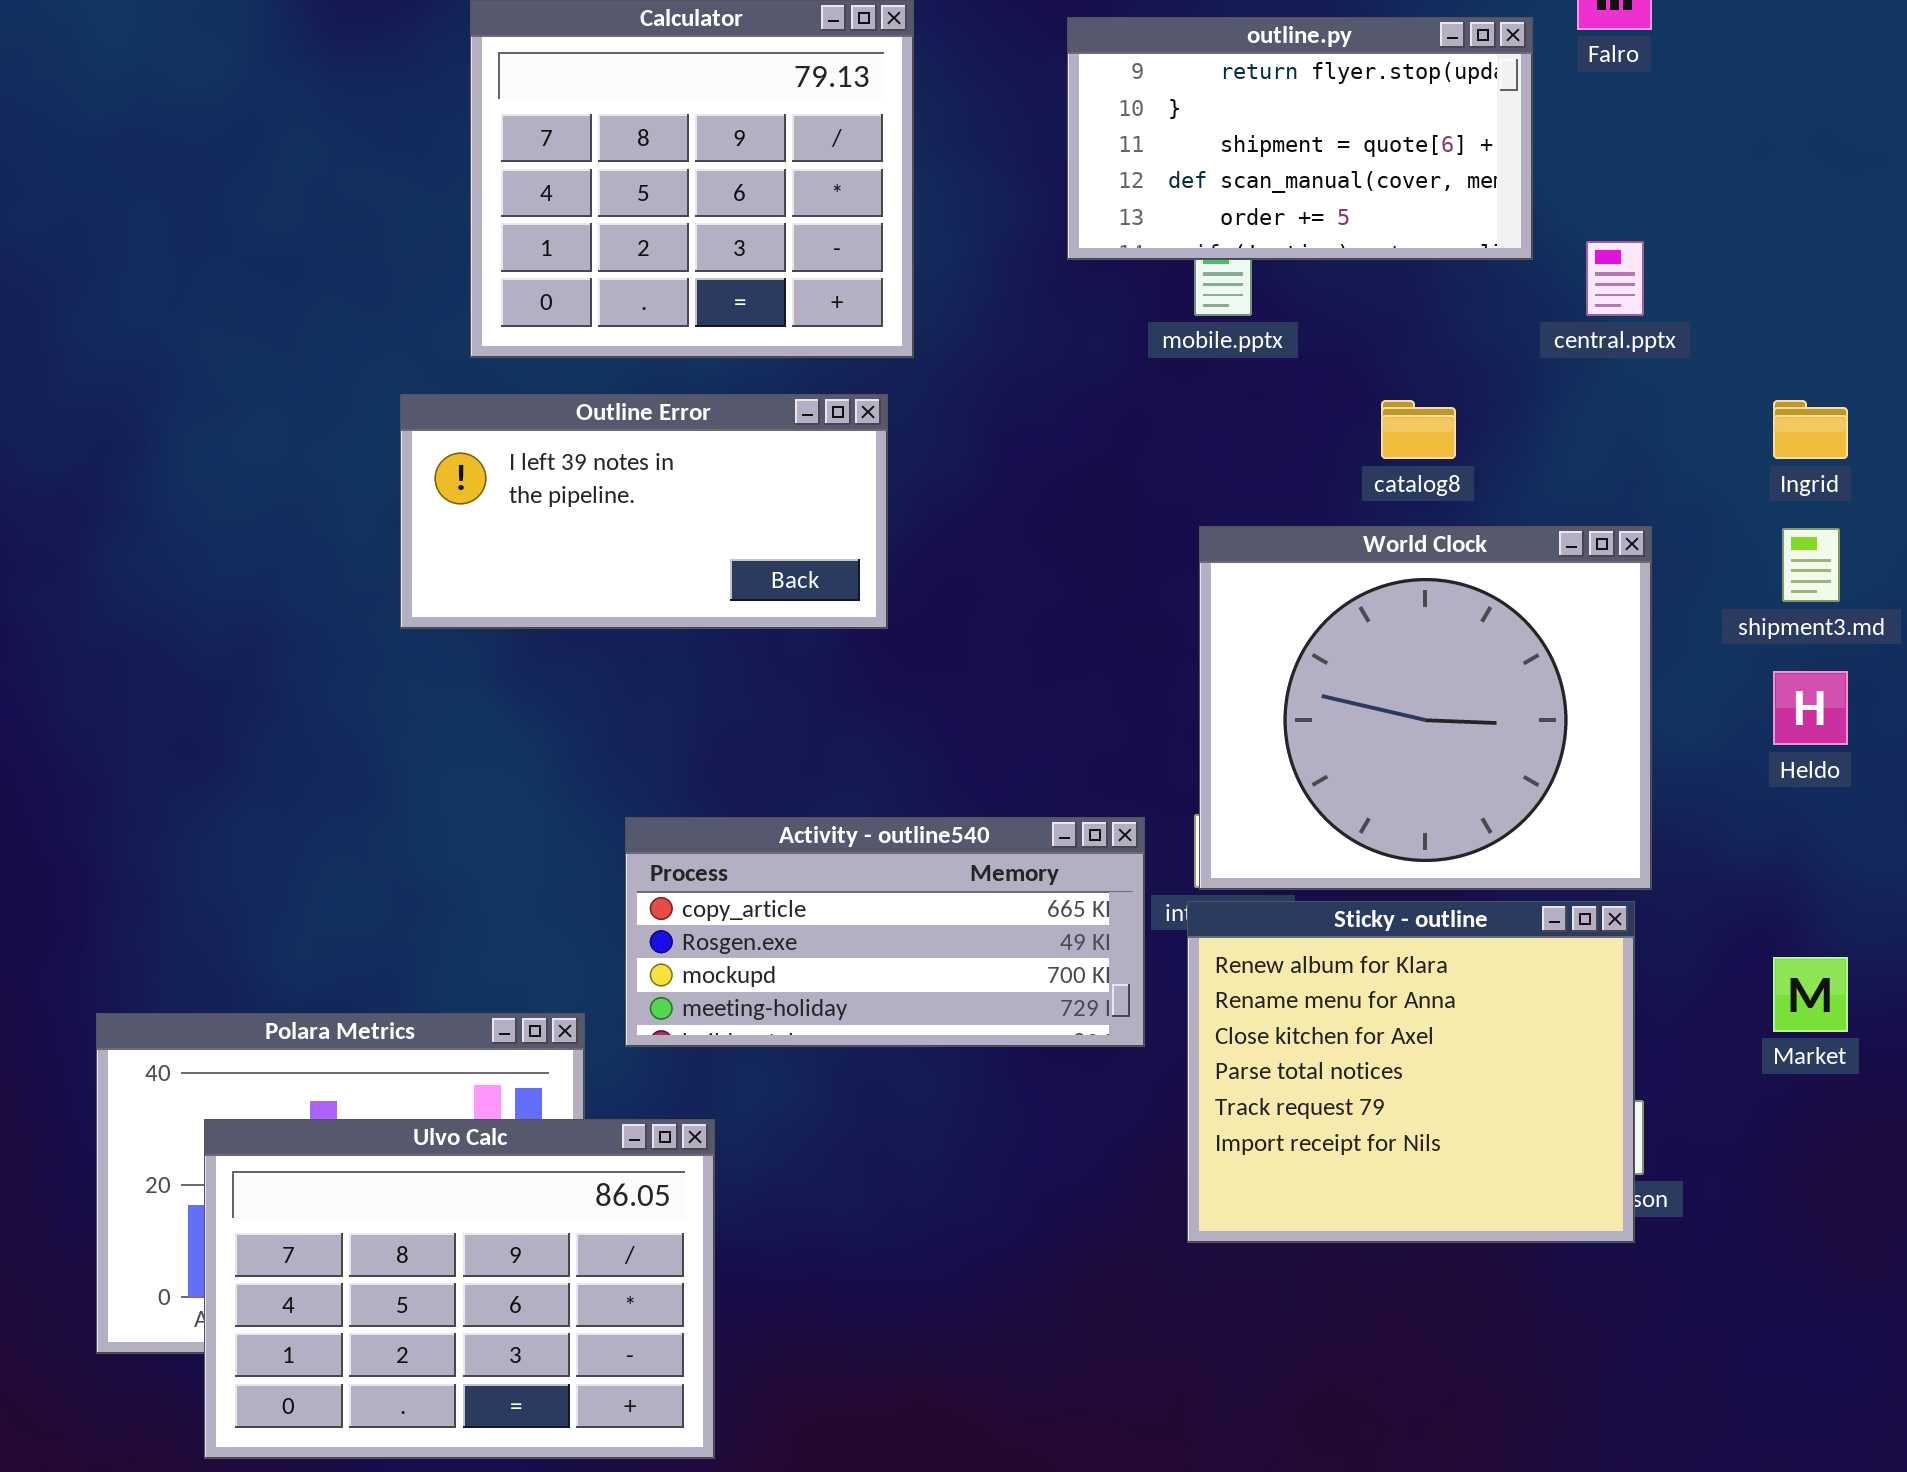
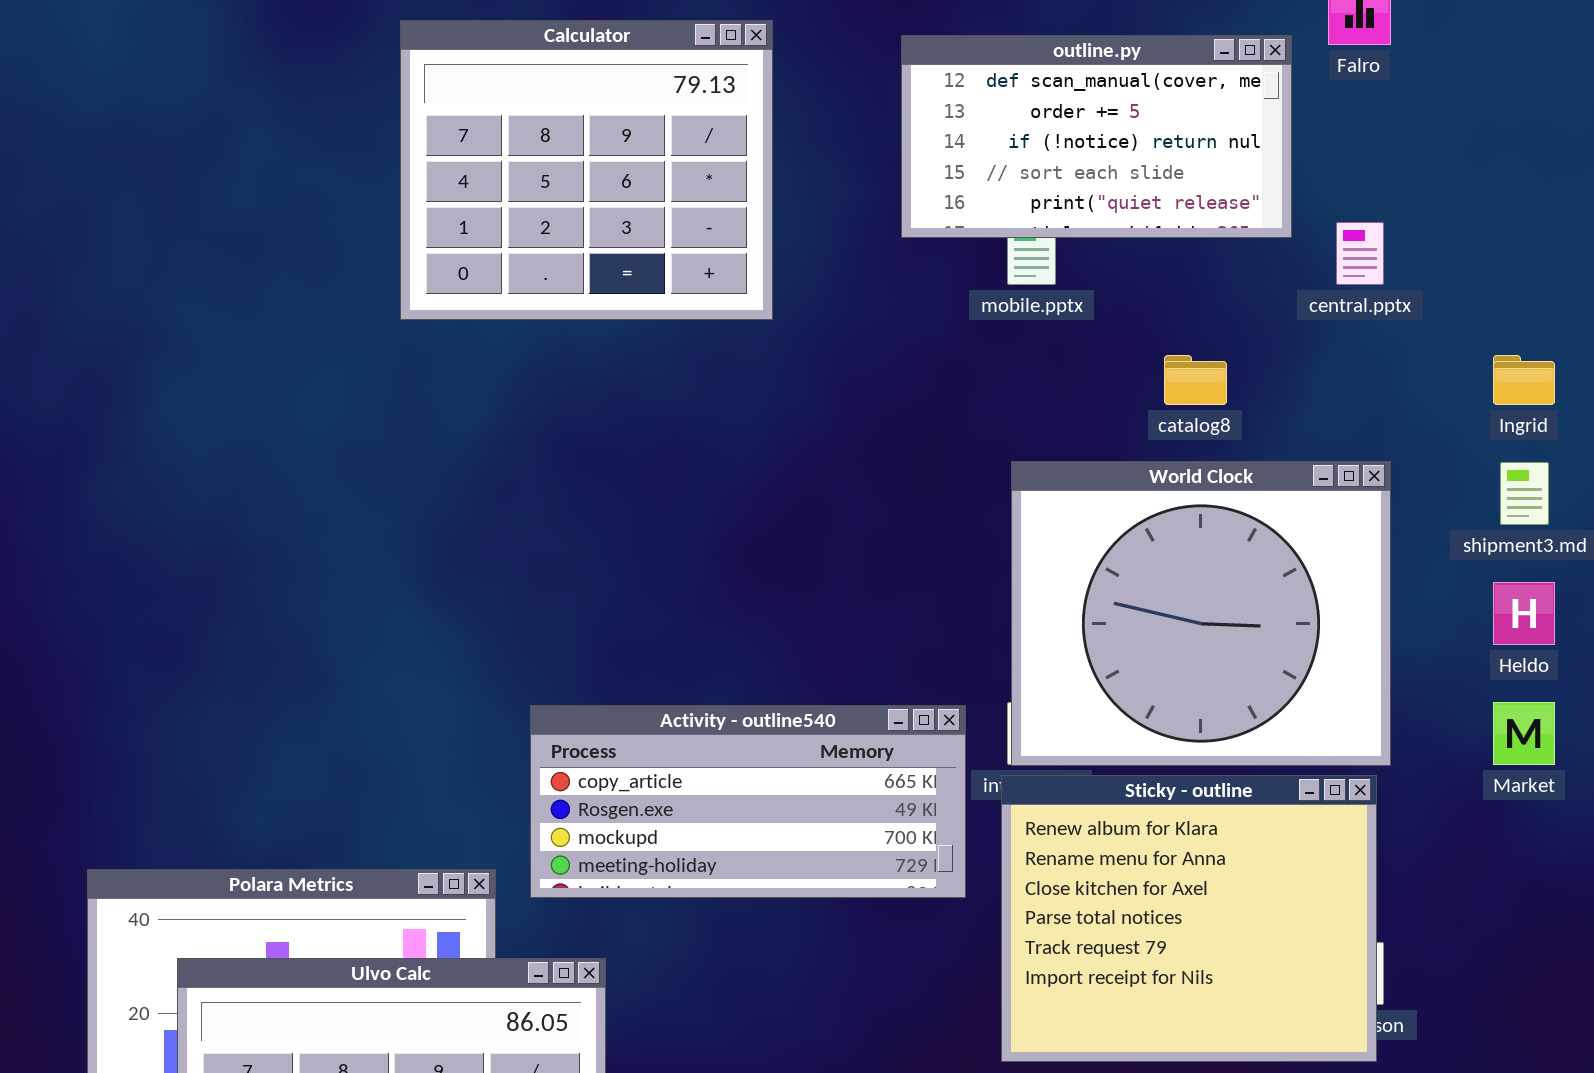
outline.py: [1067,17,1533,260] -> [901,35,1292,238], scrolled down 3 rows
Outline Error: [400,394,888,629] -> none, closed
Market: [1773,957,1848,1032] -> [1493,702,1555,765], moved

